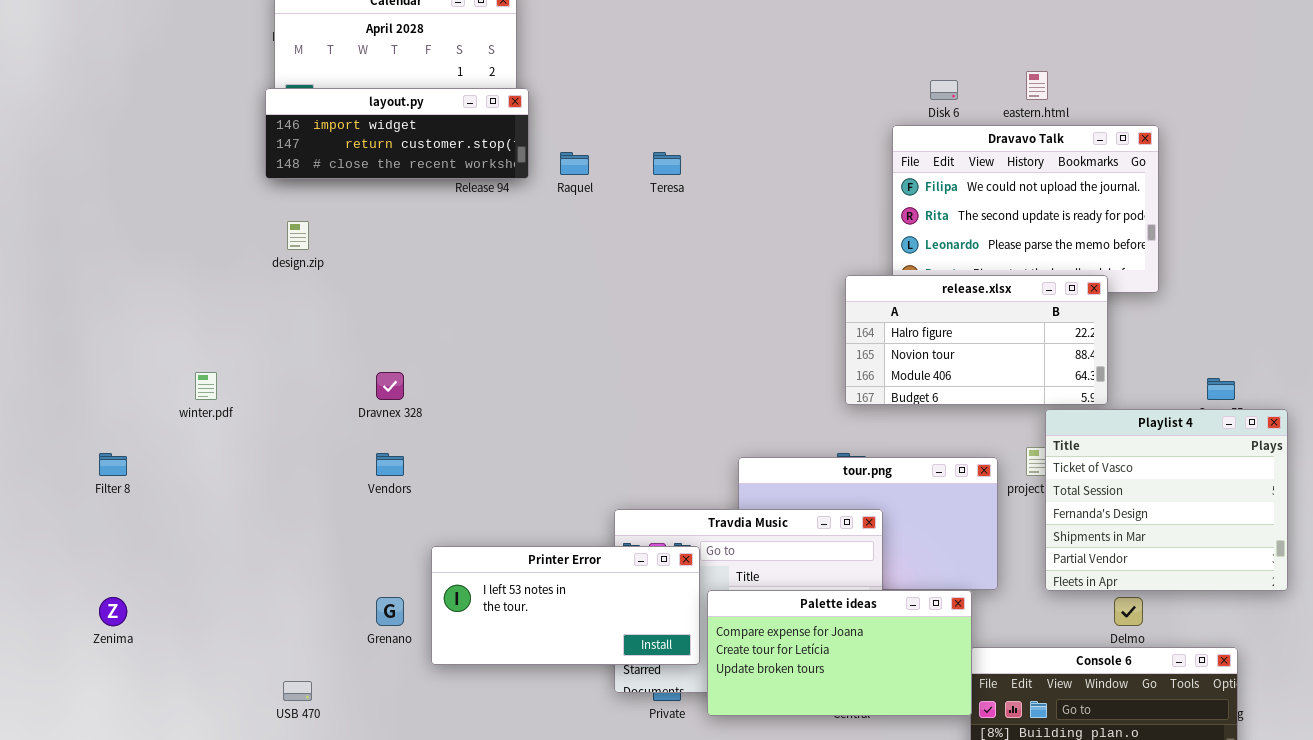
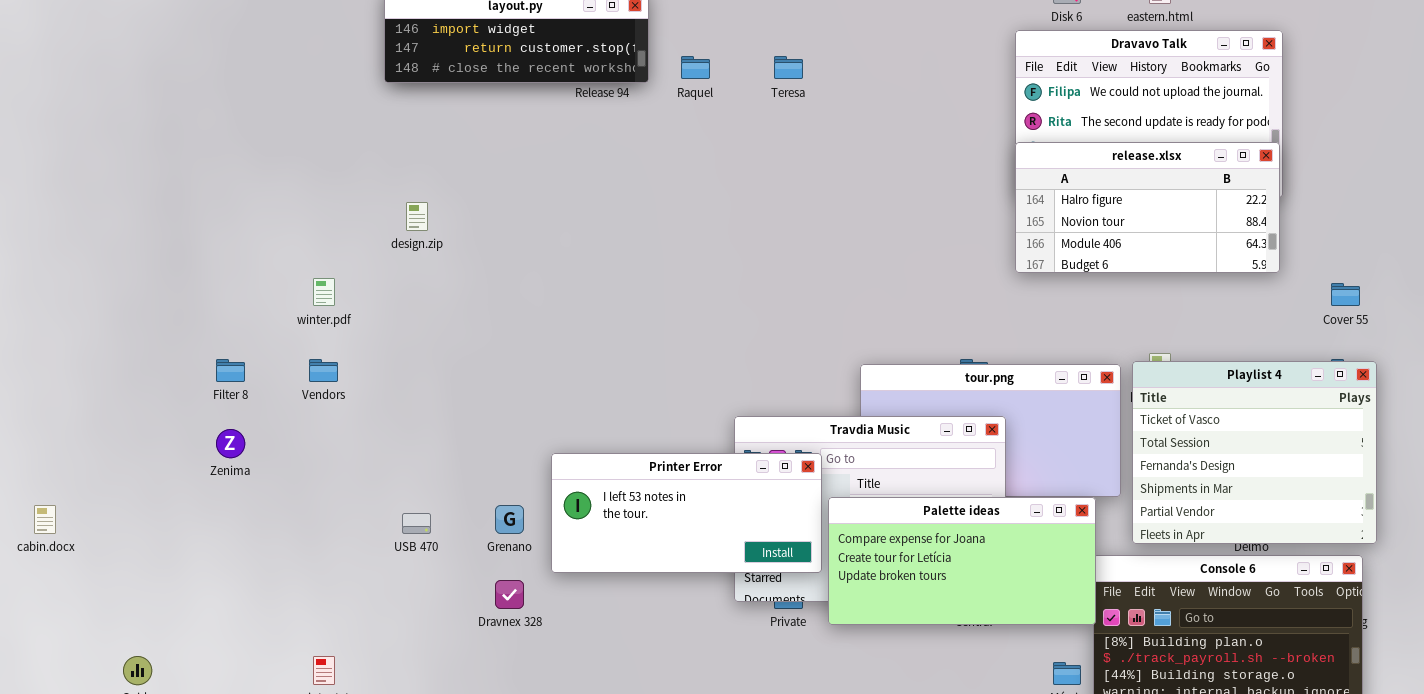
design.zip: [287,221,309,250] -> [406,202,428,231], moved
release.xlsx: [845,275,1108,405] -> [1015,142,1280,273], moved
Dravnex 328: [376,372,404,400] -> [495,580,524,609], moved
Playlist 4: [1045,409,1288,591] -> [1132,361,1377,544], moved
Vendors: [376,453,404,476] -> [309,359,338,382], moved
Zenima: [99,597,127,626] -> [216,429,245,458], moved
USB 470: [283,681,312,701] -> [402,513,431,534], moved

